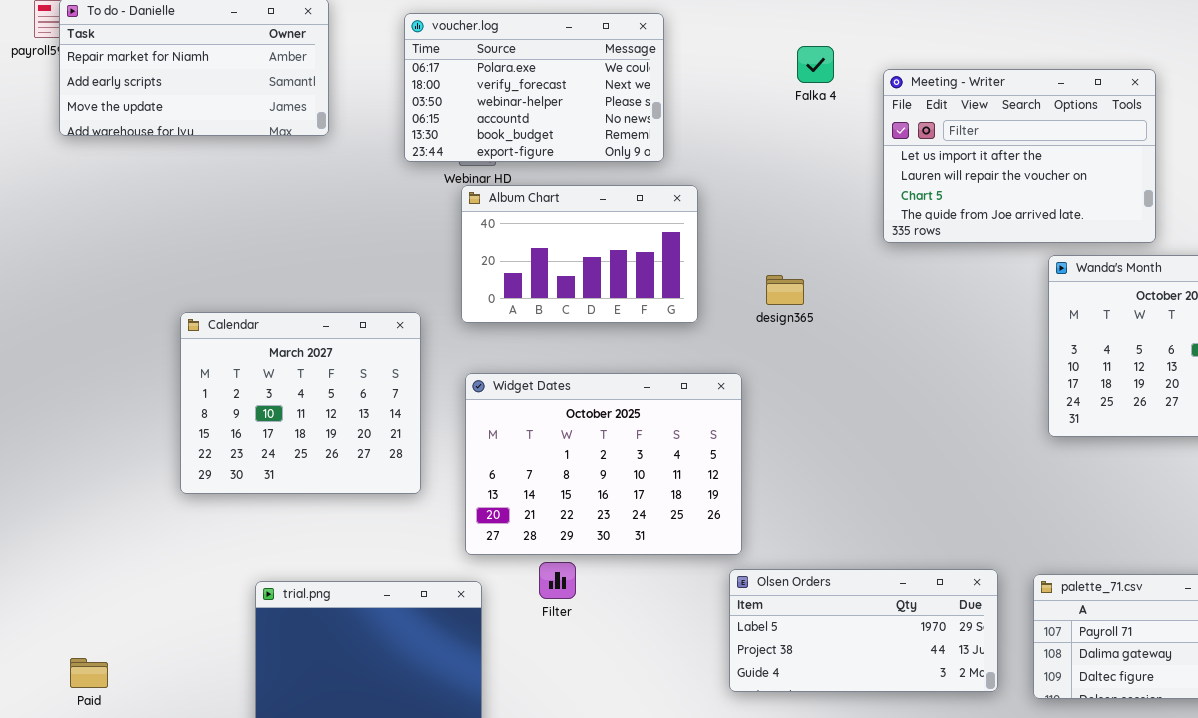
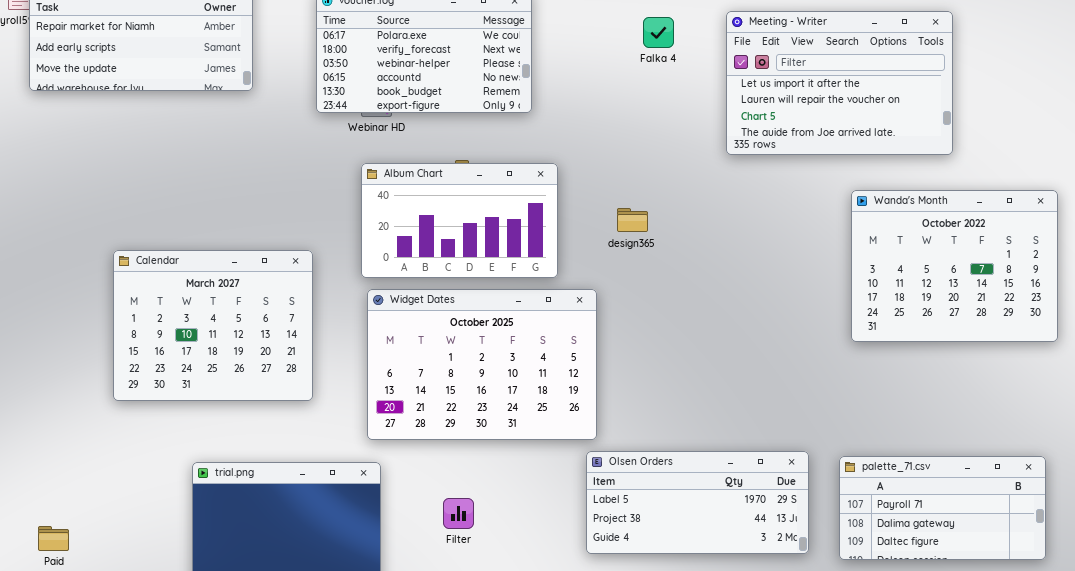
Meeting - Writer: [883,69,1156,243] -> [726,11,953,155], moved
Album Chart: [461,185,698,323] -> [361,163,558,278], moved
Calendar: [180,312,421,494] -> [113,250,313,401], moved
Filter: [539,562,576,599] -> [443,498,474,529], moved

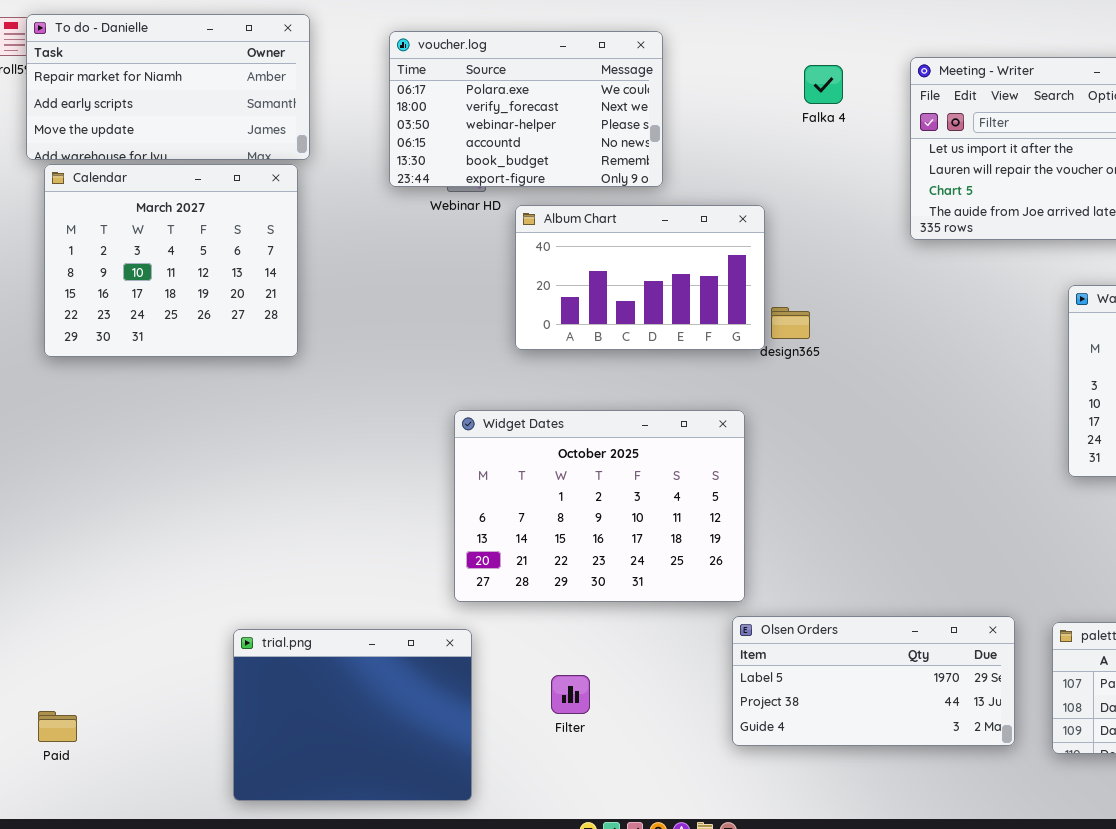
Album Chart: [361,163,558,278] -> [515,205,765,350], moved
Calendar: [113,250,313,401] -> [44,164,298,357], moved

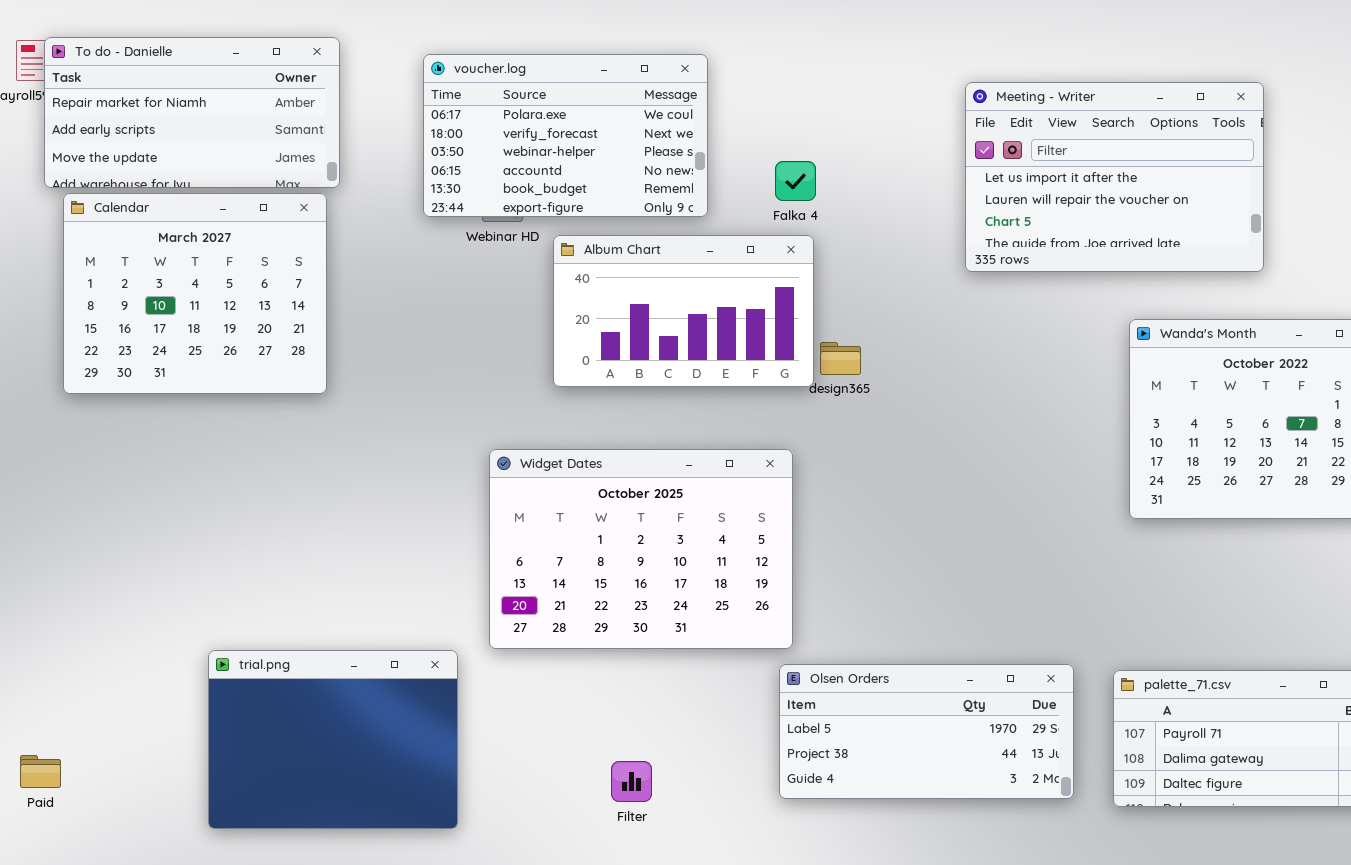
Falka 4: [804,65,843,104] -> [775,161,816,201], moved
trial.png: [233,629,472,801] -> [208,650,458,829], moved
Filter: [551,675,590,714] -> [611,761,652,802], moved
Paid: [38,711,77,742] -> [20,755,61,788], moved

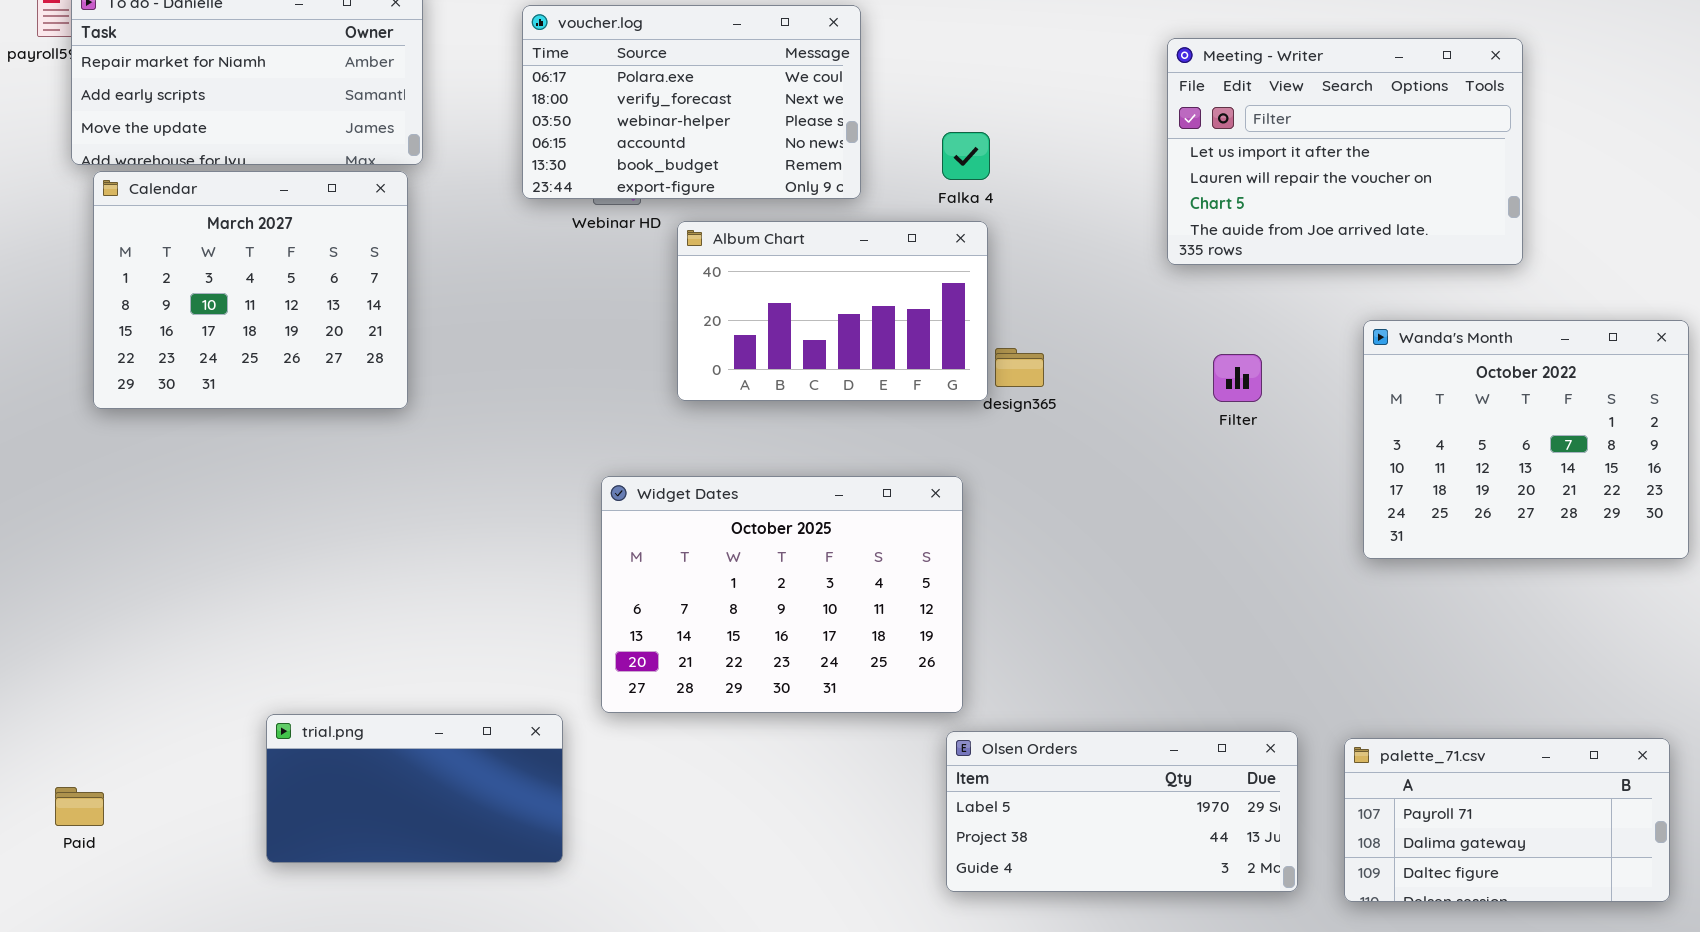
trial.png: [208,650,458,829] -> [266,714,563,863], resized
Paid: [20,755,61,788] -> [55,787,104,826], moved
Filter: [611,761,652,802] -> [1213,354,1262,402], moved

